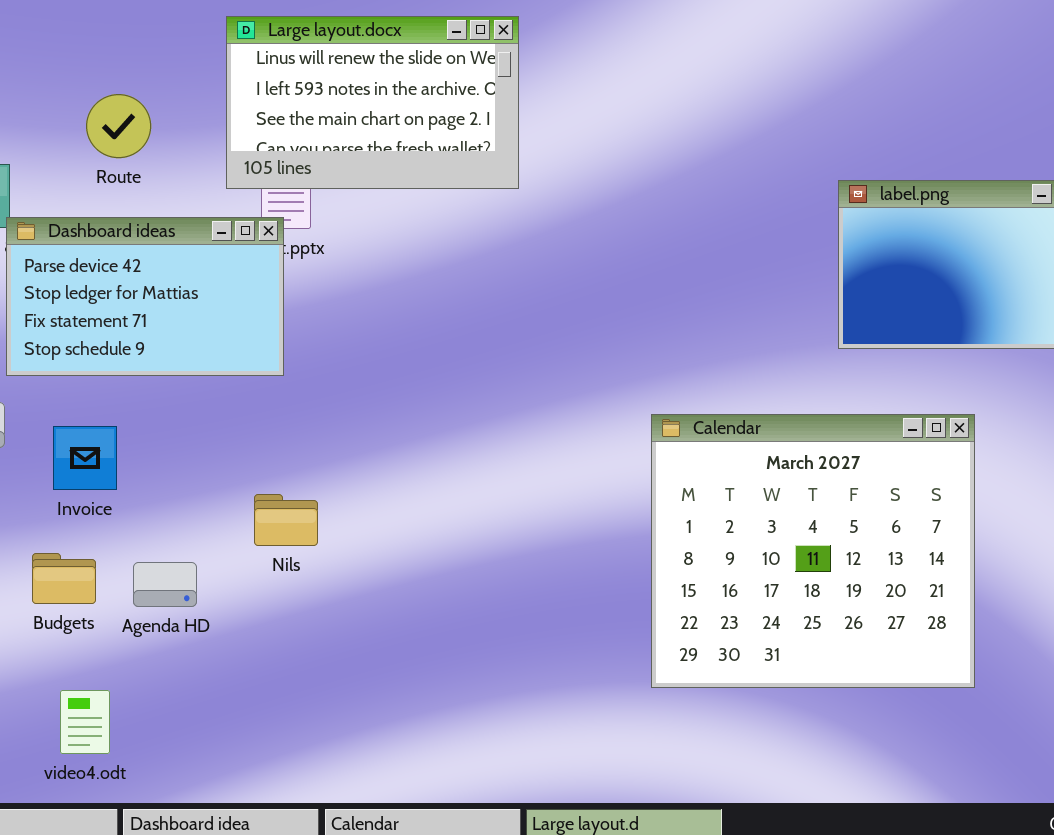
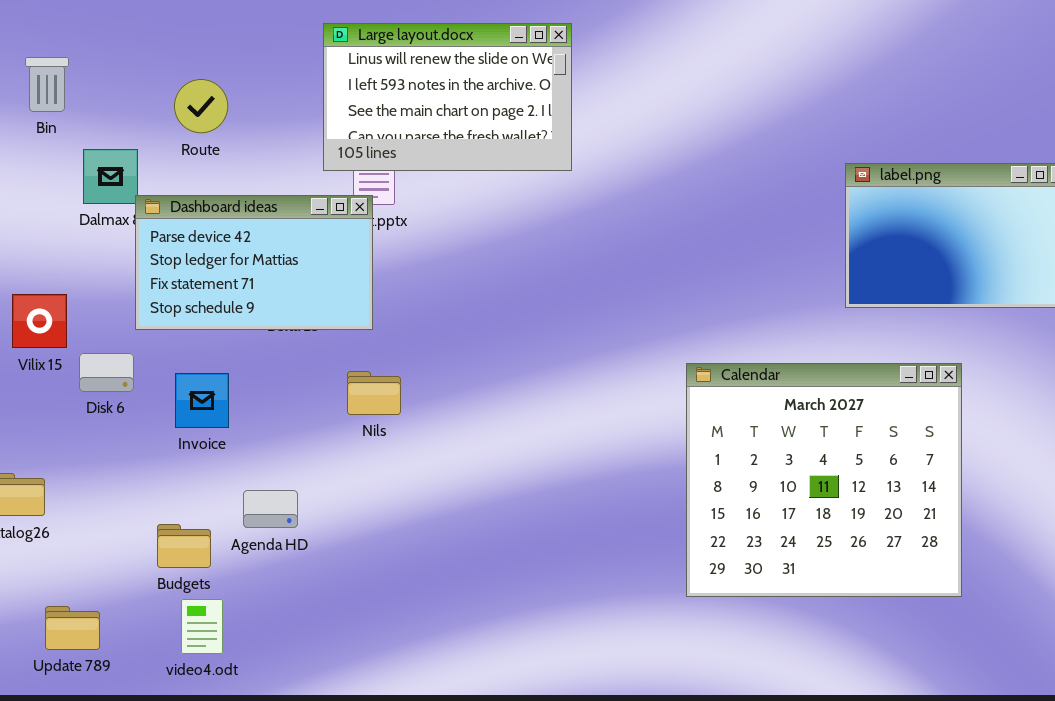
Route: [86,94,151,158] -> [174,79,228,133], moved
Nils: [254,494,318,546] -> [347,371,401,415], moved
Budgets: [32,553,96,604] -> [157,524,211,568], moved

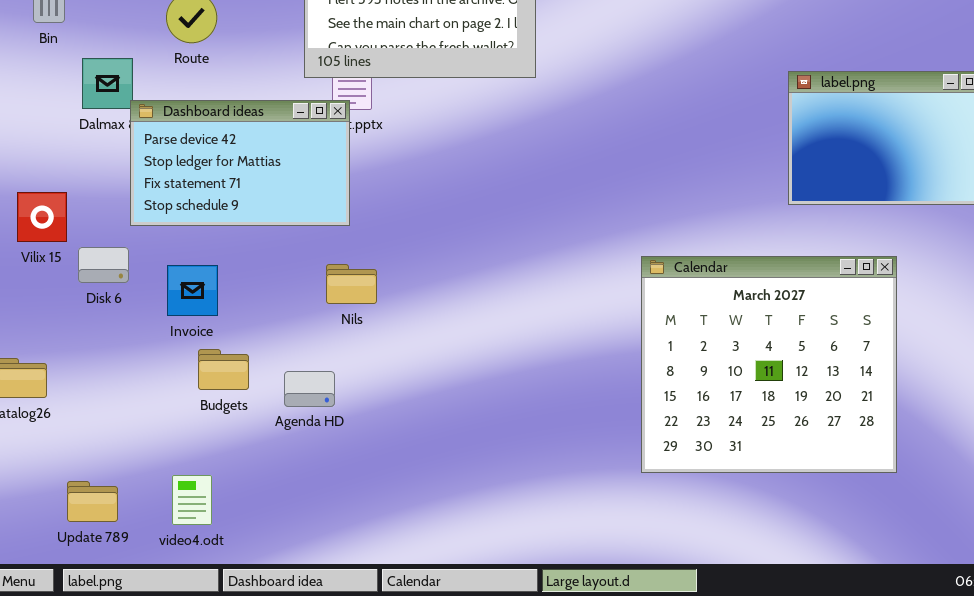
Agenda HD: [243,490,298,528] -> [284,371,335,407], moved
Budgets: [157,524,211,568] -> [198,349,249,390], moved
Update 789: [45,606,100,650] -> [67,481,118,522], moved

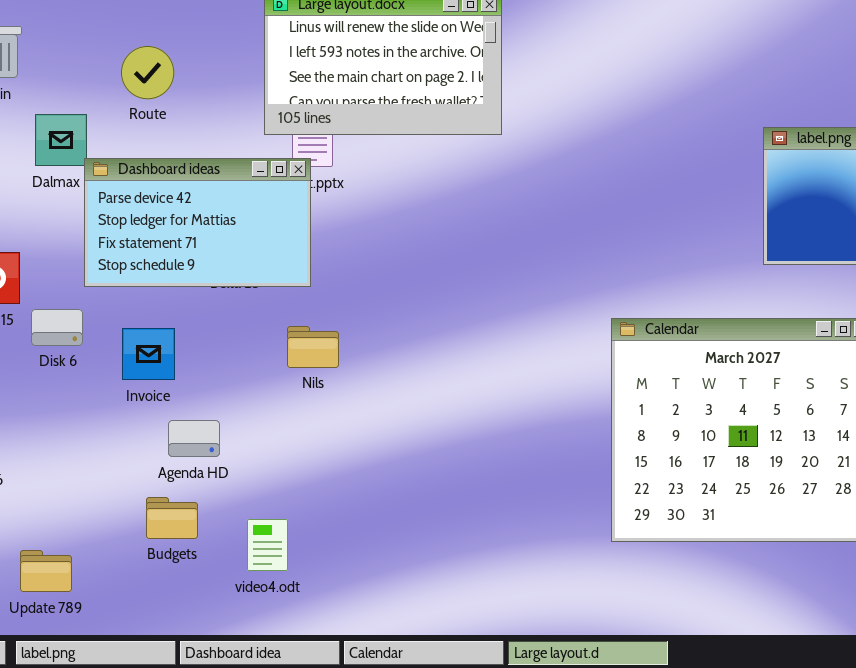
Budgets: [198,349,249,390] -> [146,497,198,539], moved
Agenda HD: [284,371,335,407] -> [168,420,220,457], moved
video4.odt: [172,475,212,525] -> [247,519,288,571], moved

